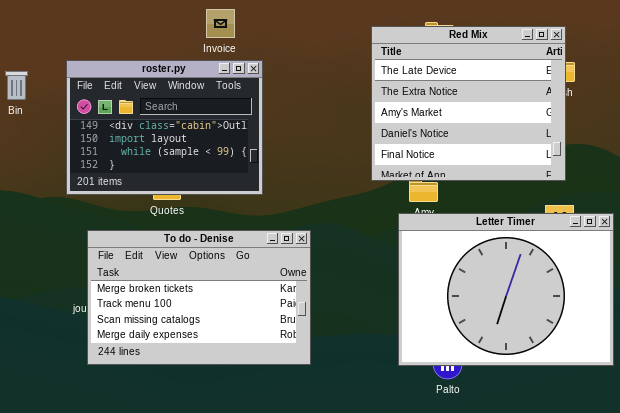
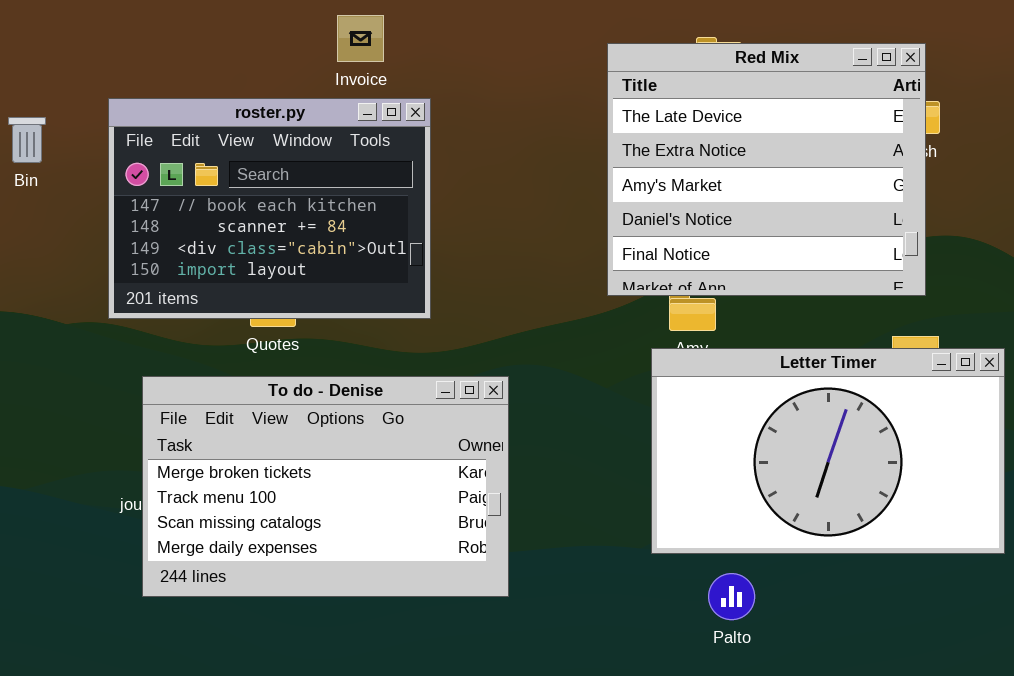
roster.py: [66,60,263,195] -> [108,98,431,319], scrolled up 2 rows
Letter Timer: [398,213,614,366] -> [651,348,1005,554], resized

